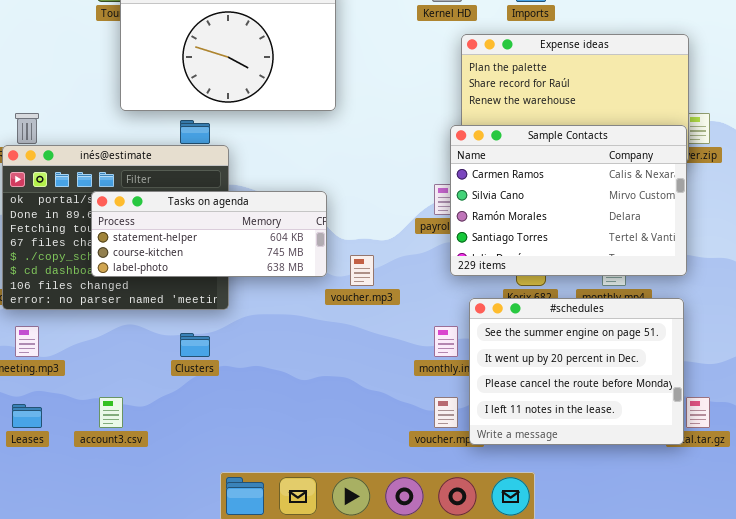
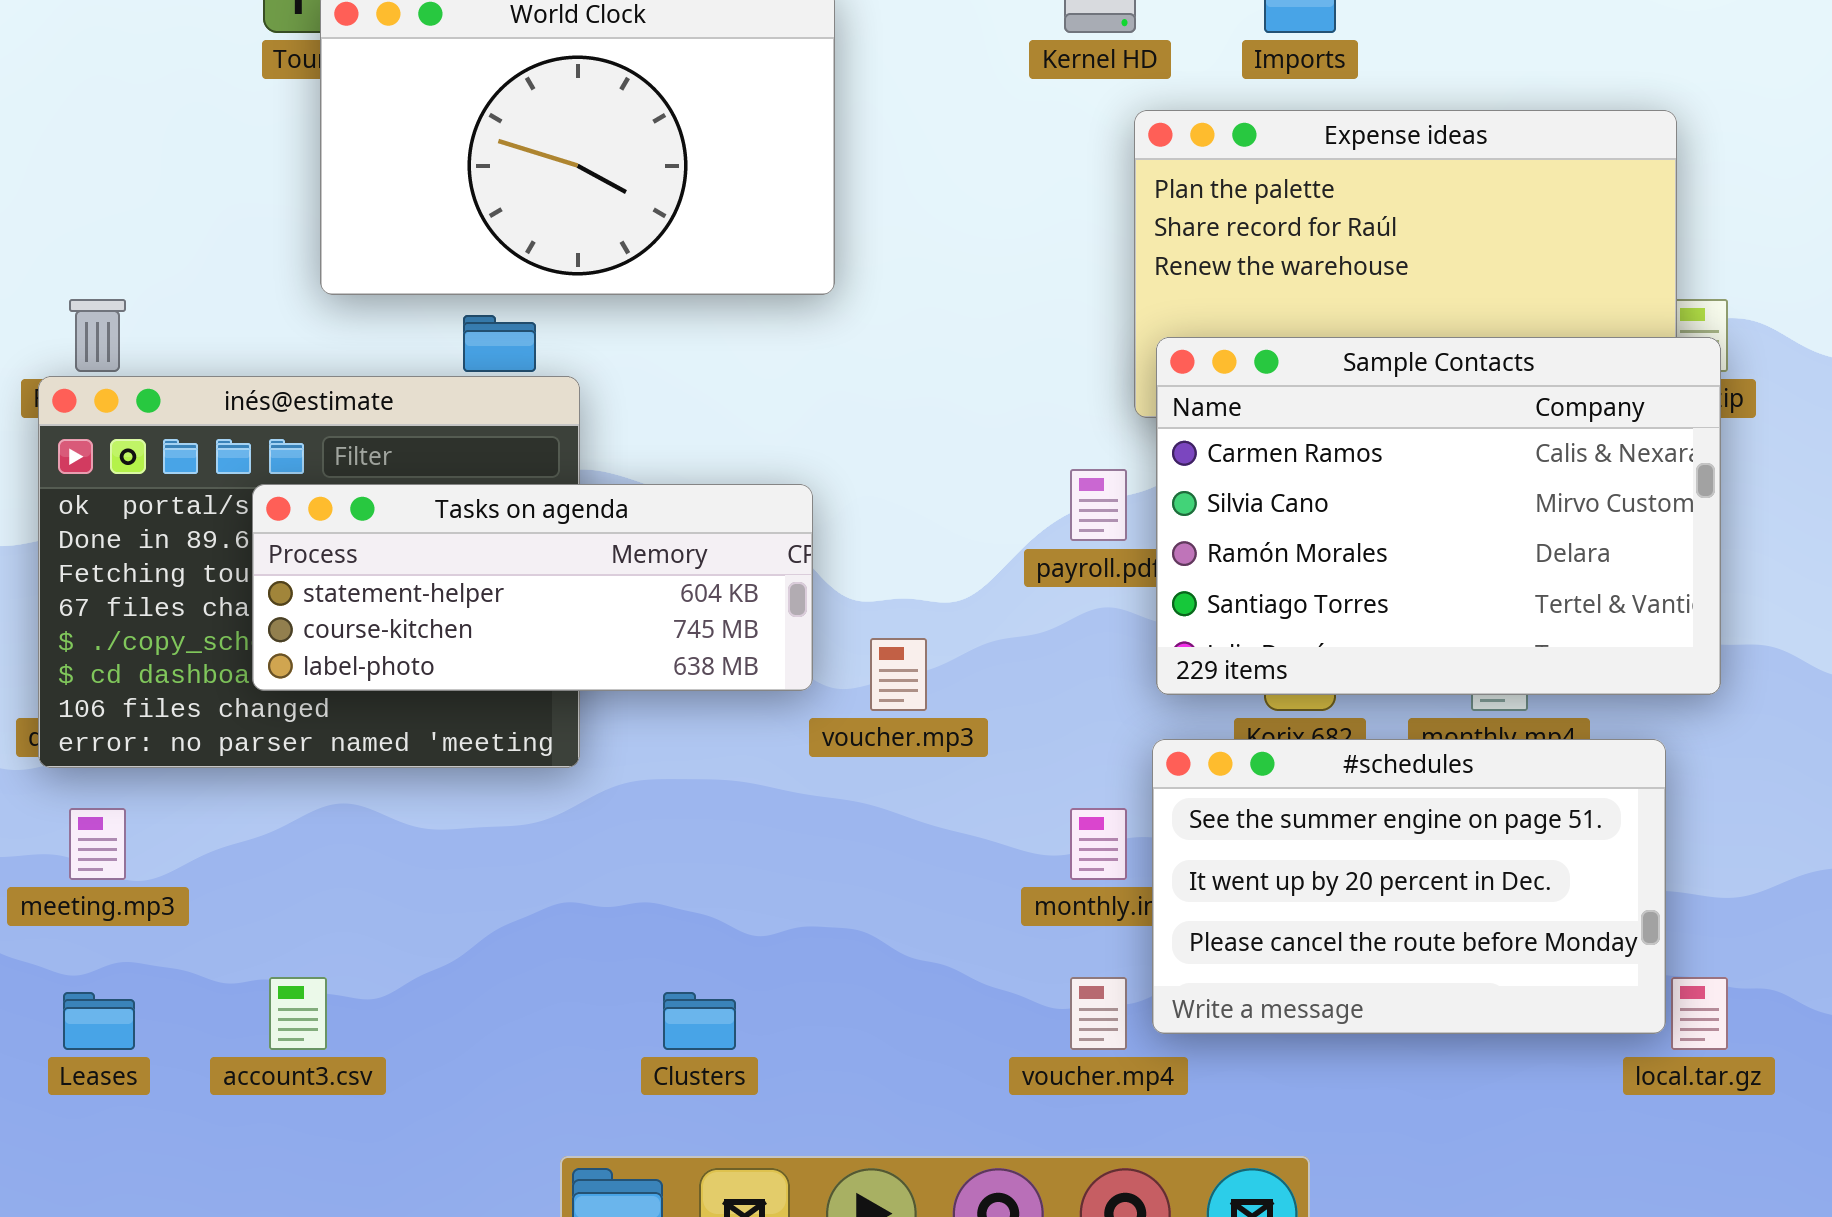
Sample Contacts: [450,125,687,276] -> [1156,337,1721,695], moved
#schedules: [469,298,684,445] -> [1152,739,1666,1034], resized
Clusters: [180,333,210,357] -> [663,992,736,1050], moved

